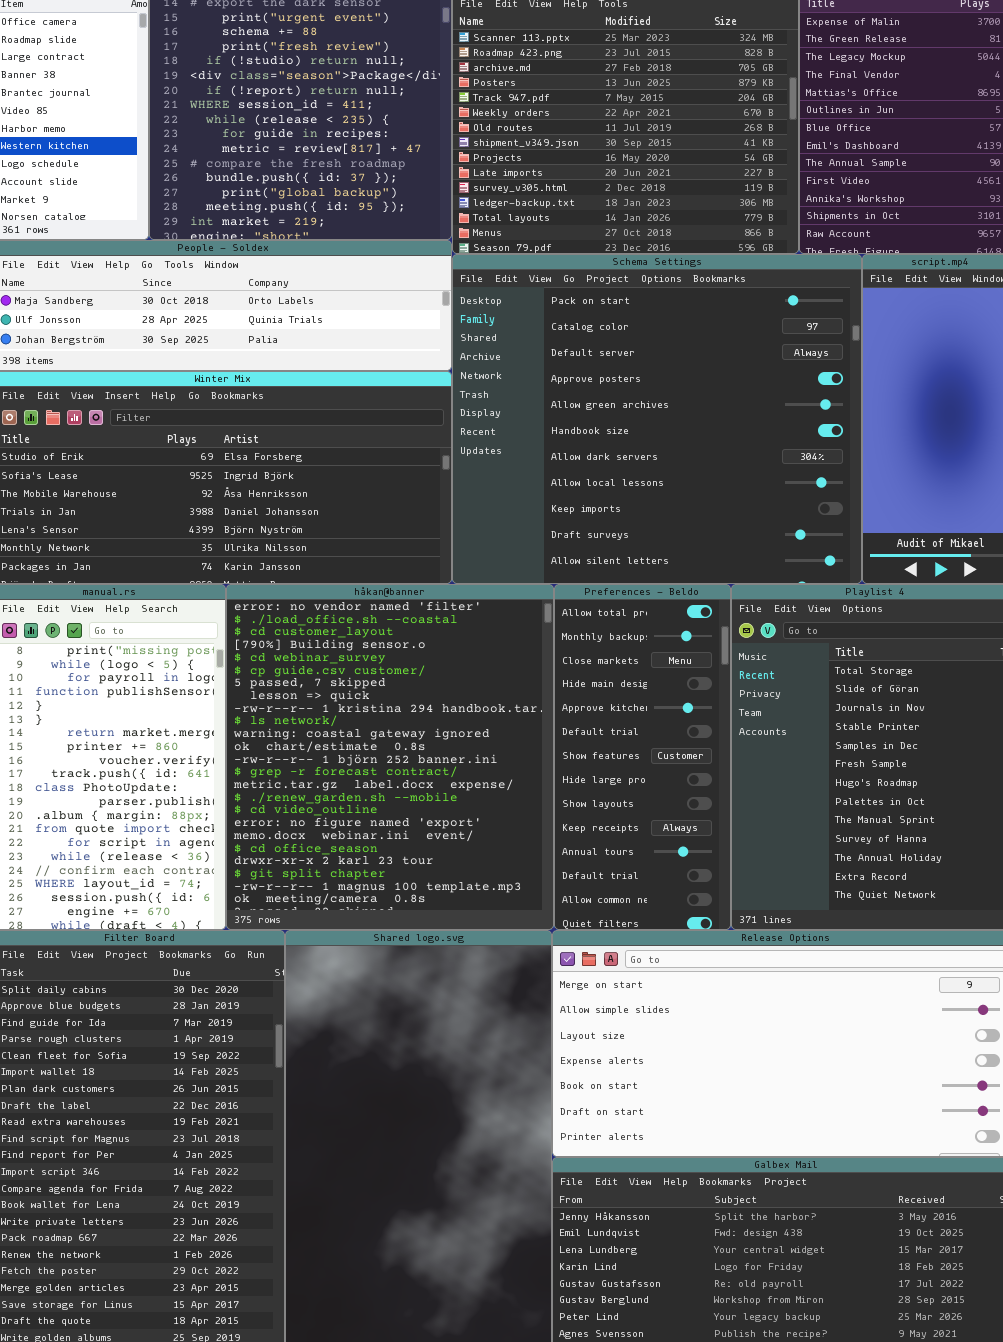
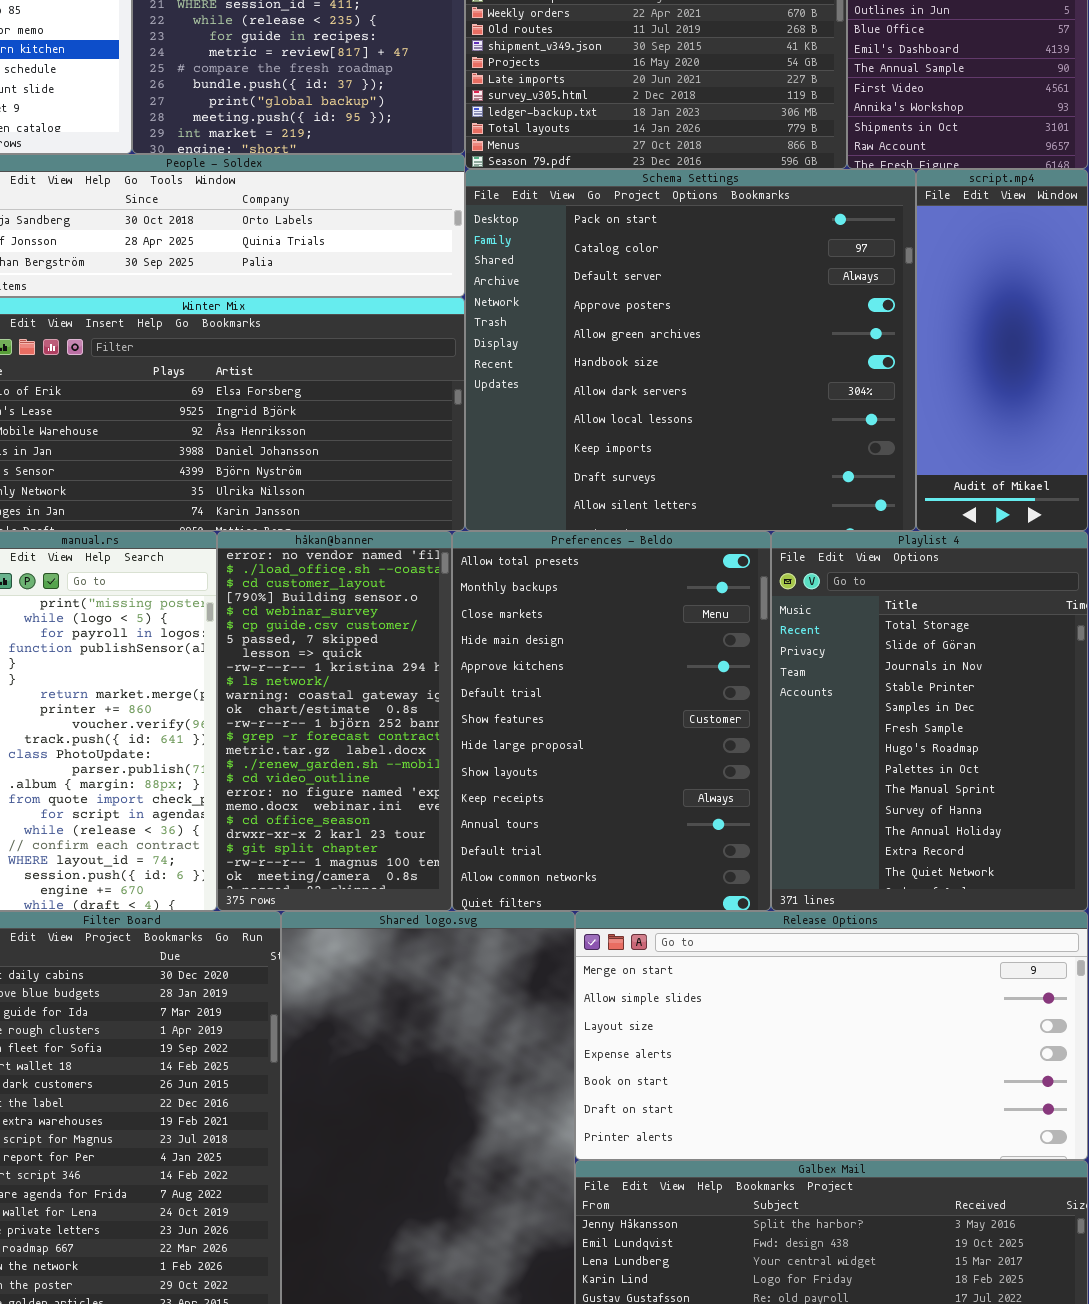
håkan@banner: [226,584,554,930] -> [217,531,452,911], resized
Preferences - Beldo: [554,584,731,930] -> [452,531,771,911], resized

